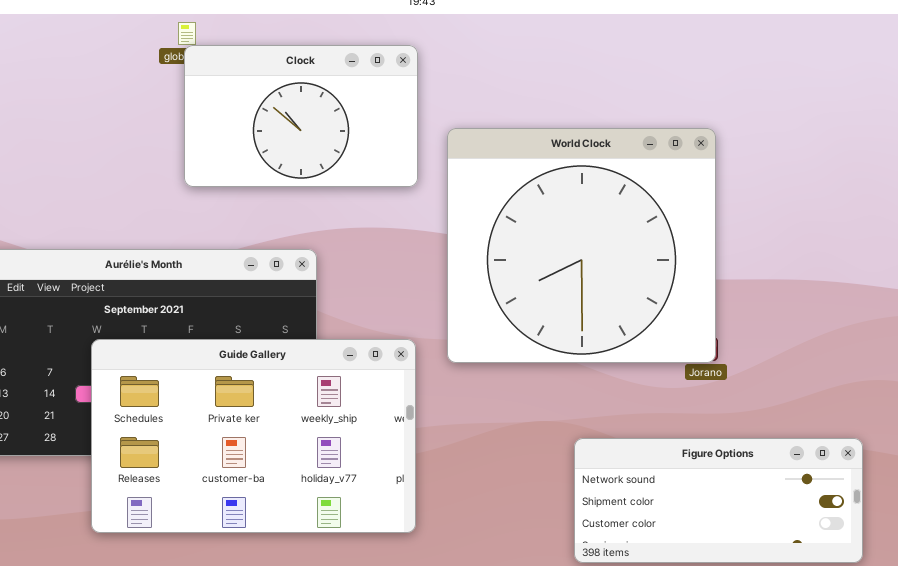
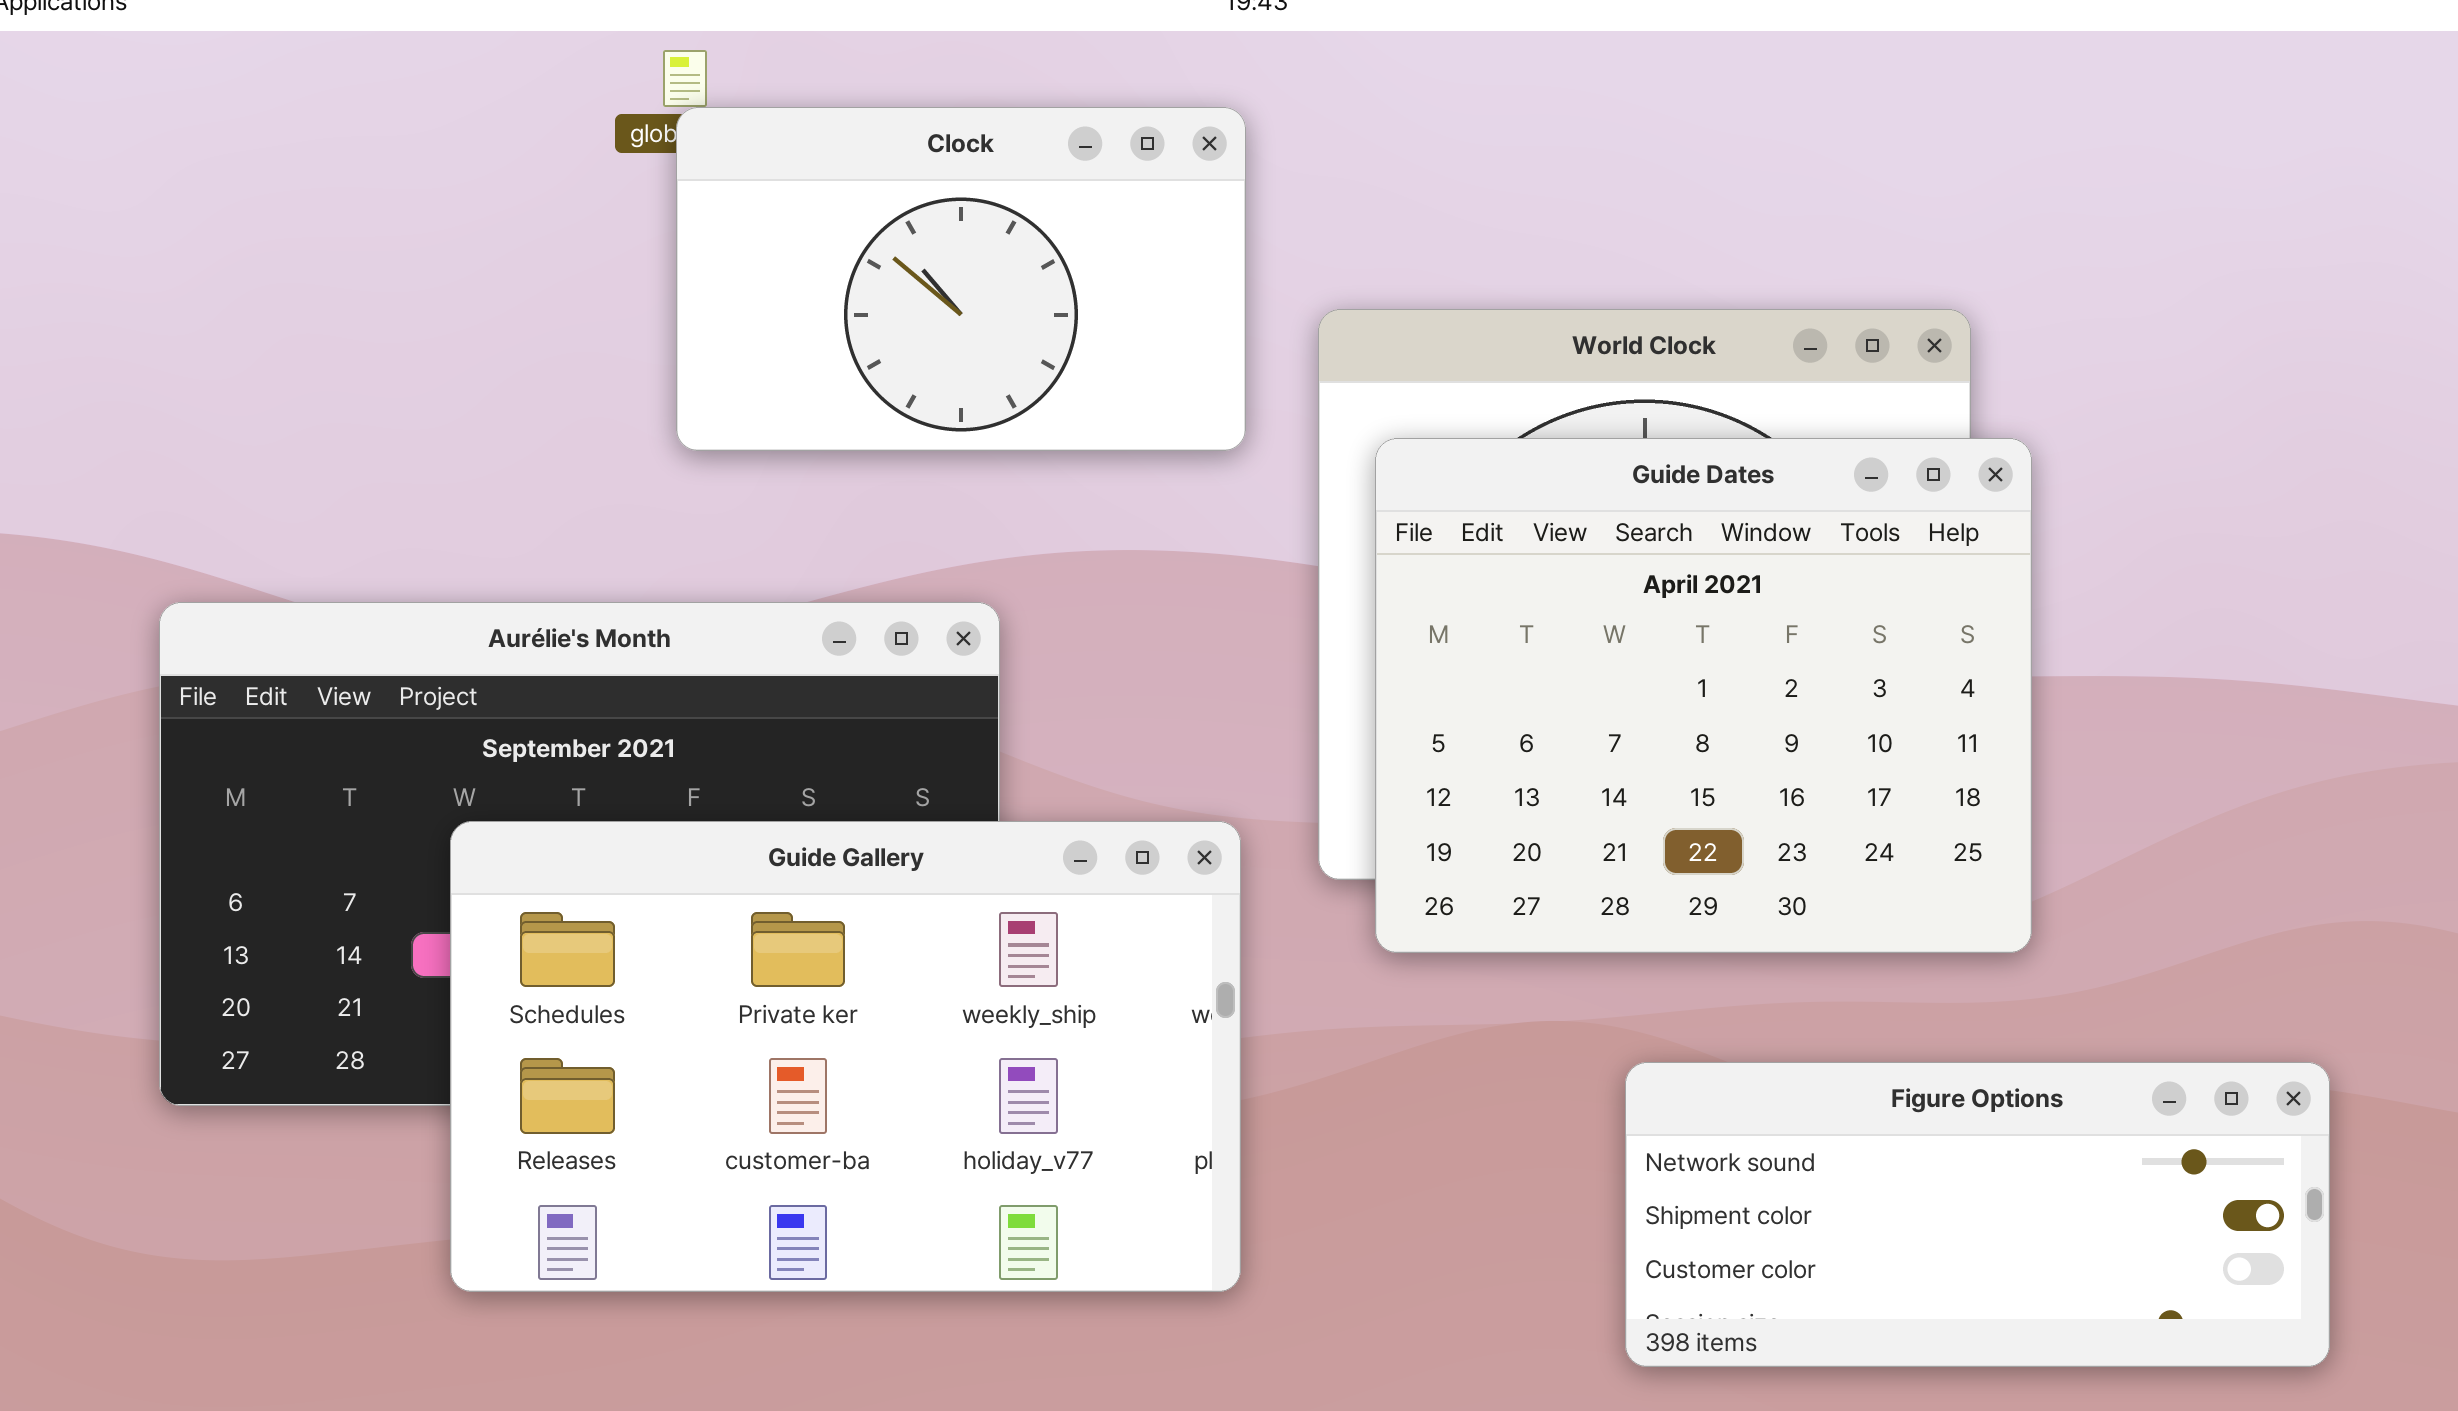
Guide Dates: none -> [1375,438,2032,953], opened

